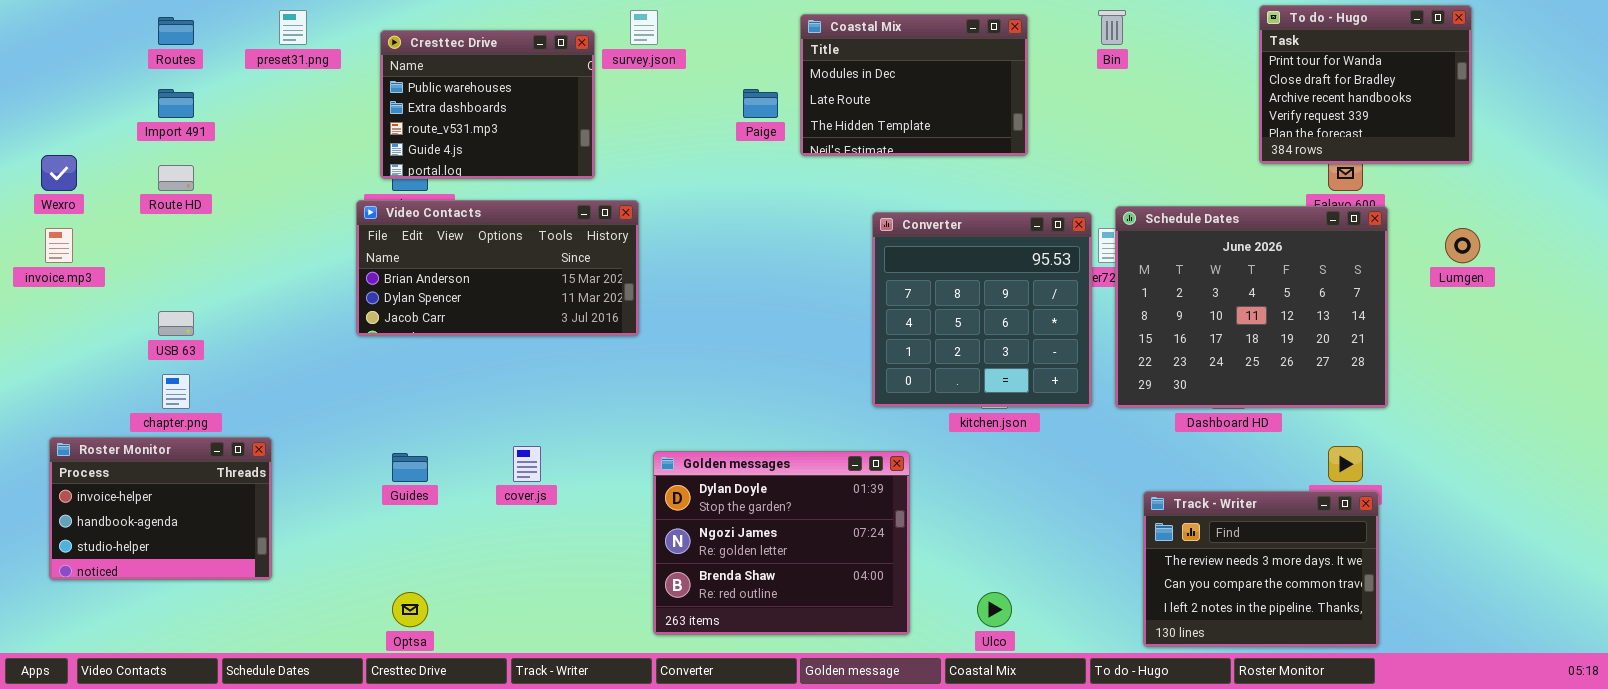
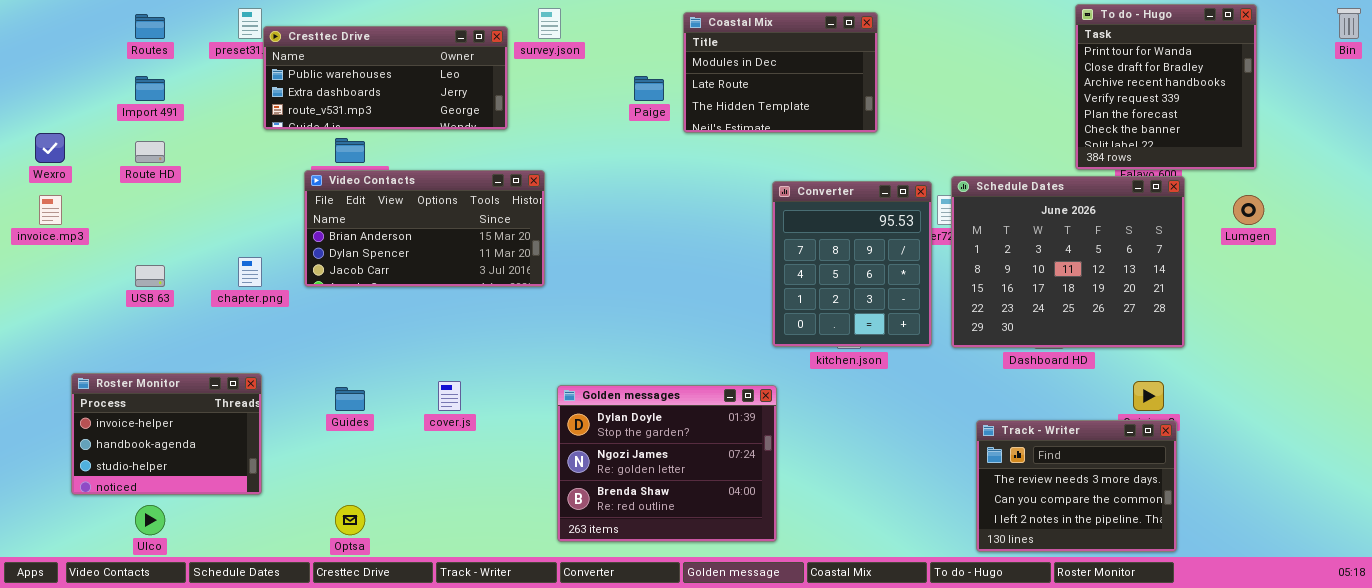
To do - Hugo: [1259,5,1472,164] -> [1075,4,1257,170], resized
Bin: [1098,10,1126,45] -> [1337,8,1361,39], moved
Cresttec Drive: [380,30,595,179] -> [263,26,508,130], resized
Converter: [872,212,1092,407] -> [772,181,932,347], resized
chapter.png: [162,374,190,409] -> [238,257,262,287], moved
Roster Monitor: [49,437,272,580] -> [71,373,262,495], moved
Ulco: [977,592,1012,627] -> [135,505,165,535], moved

